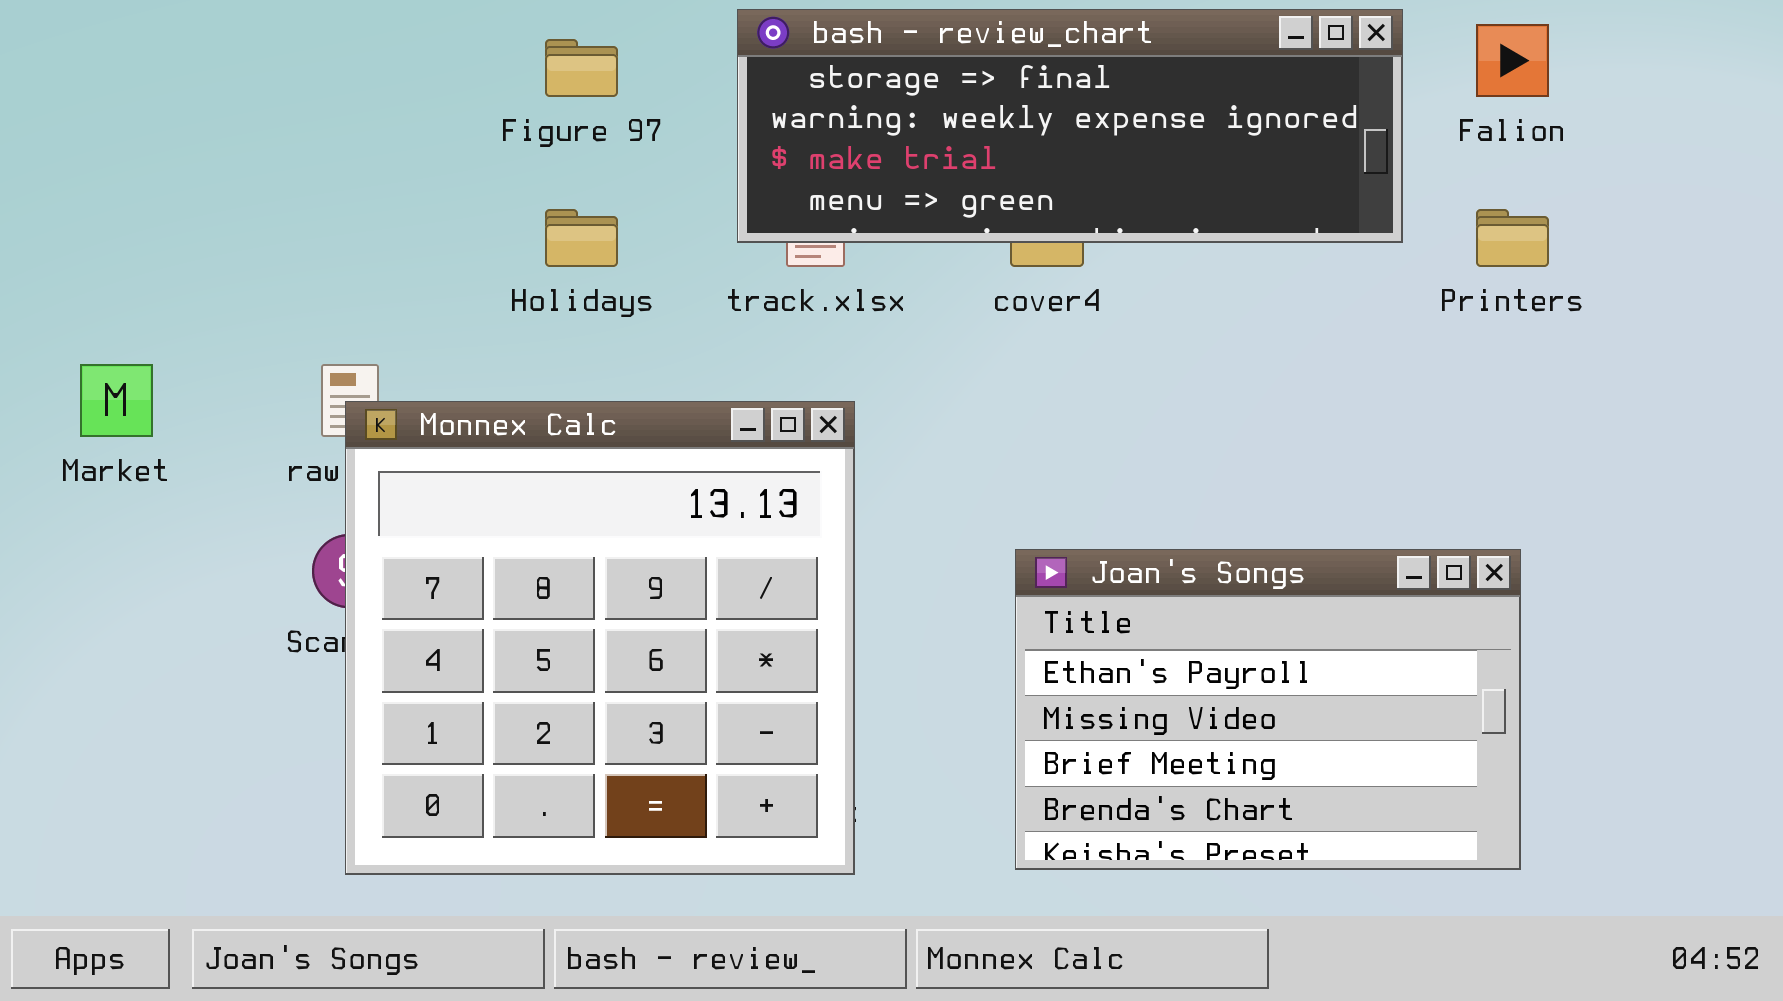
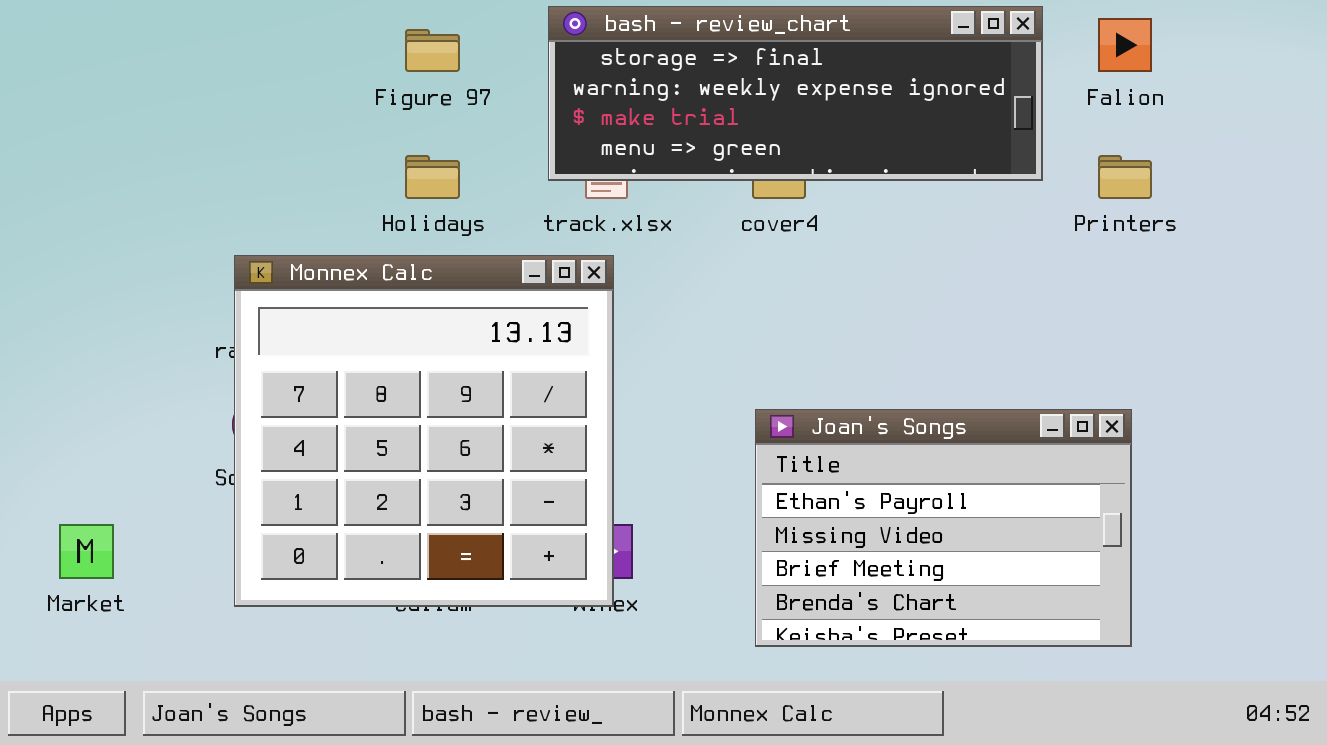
Market: [80,364,153,437] -> [59,524,114,579], moved
Monnex Calc: [345,401,855,875] -> [234,255,614,607], moved

